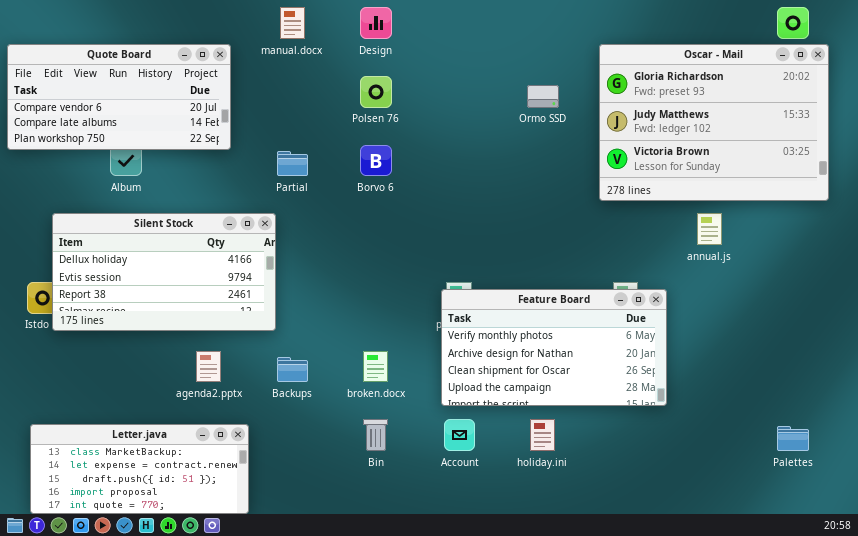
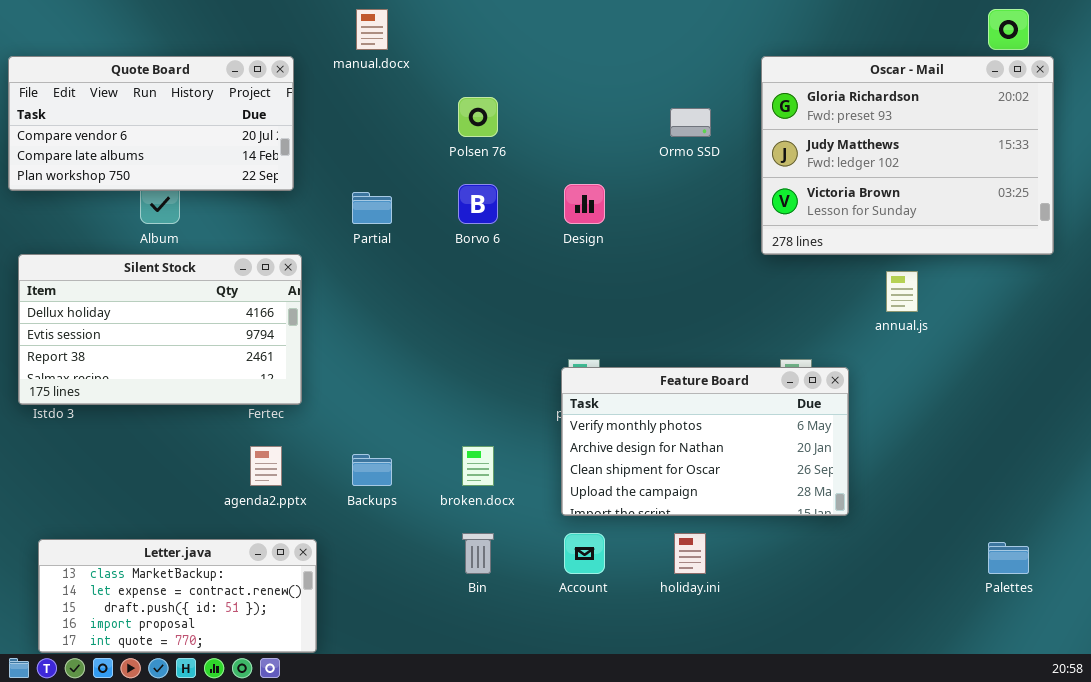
Design: [360,7,392,39] -> [564,184,605,224], moved
Silent Stock: [52,213,276,331] -> [18,254,302,405], moved

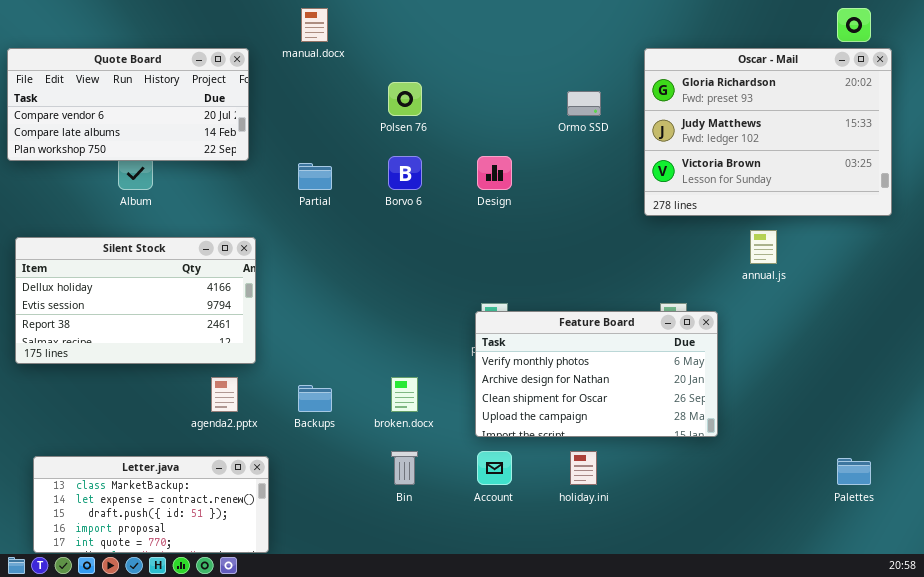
Silent Stock: [18,254,302,405] -> [15,237,256,364], moved

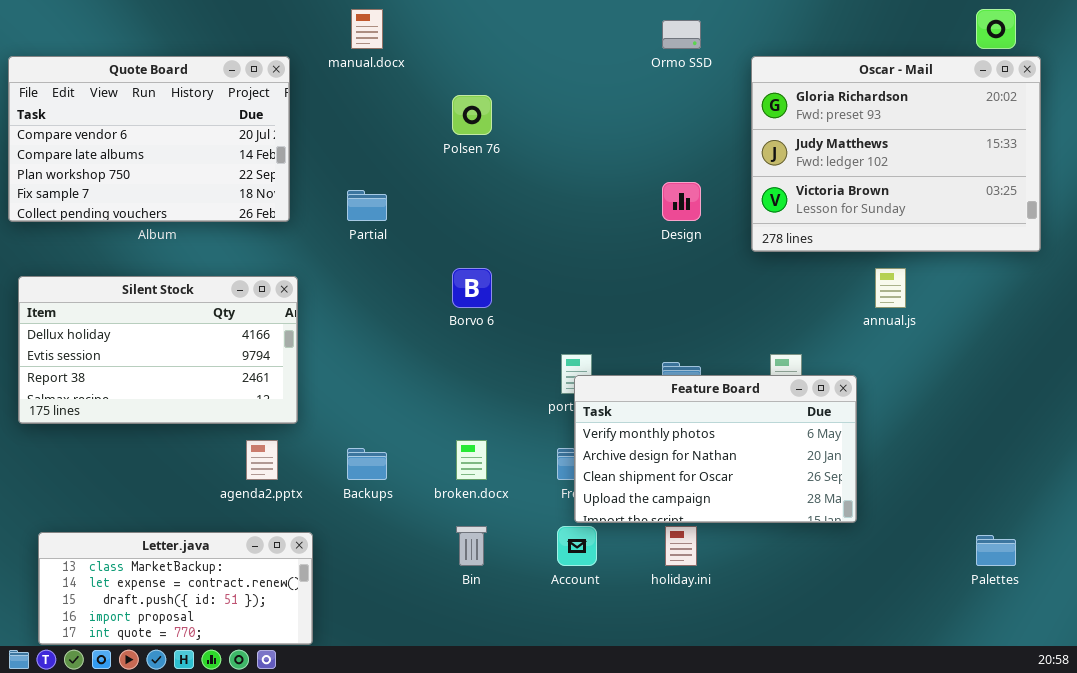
Quote Board: [7,48,249,161] -> [8,56,290,222], resized
Ormo SSD: [567,91,601,116] -> [662,20,701,49], moved
Borvo 6: [388,156,422,190] -> [452,268,492,308], moved
Design: [477,156,512,190] -> [662,182,701,221], moved
Feature Board: [475,311,718,437] -> [574,375,857,523], moved

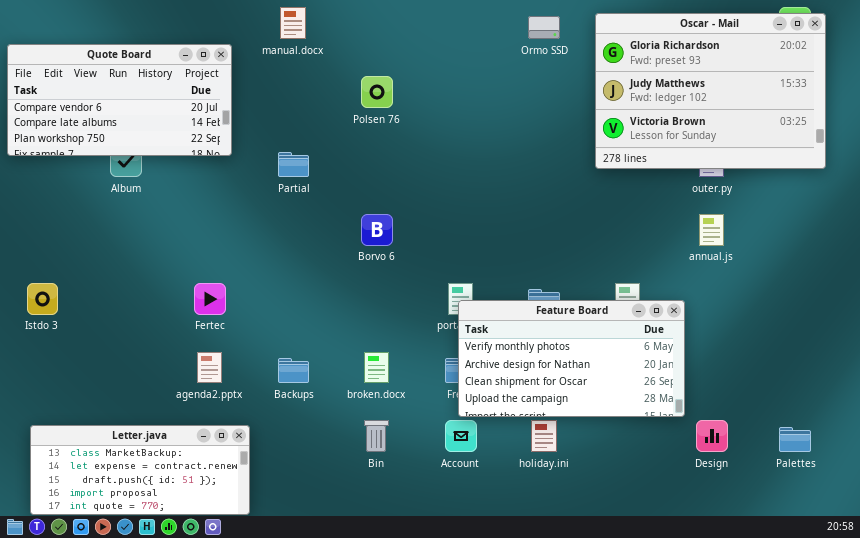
Quote Board: [8,56,290,222] -> [7,44,232,156], resized
Oscar - Mail: [751,56,1041,252] -> [595,13,826,169], moved
Design: [662,182,701,221] -> [696,420,728,452], moved
Silent Stock: [18,276,298,424] -> none, closed

